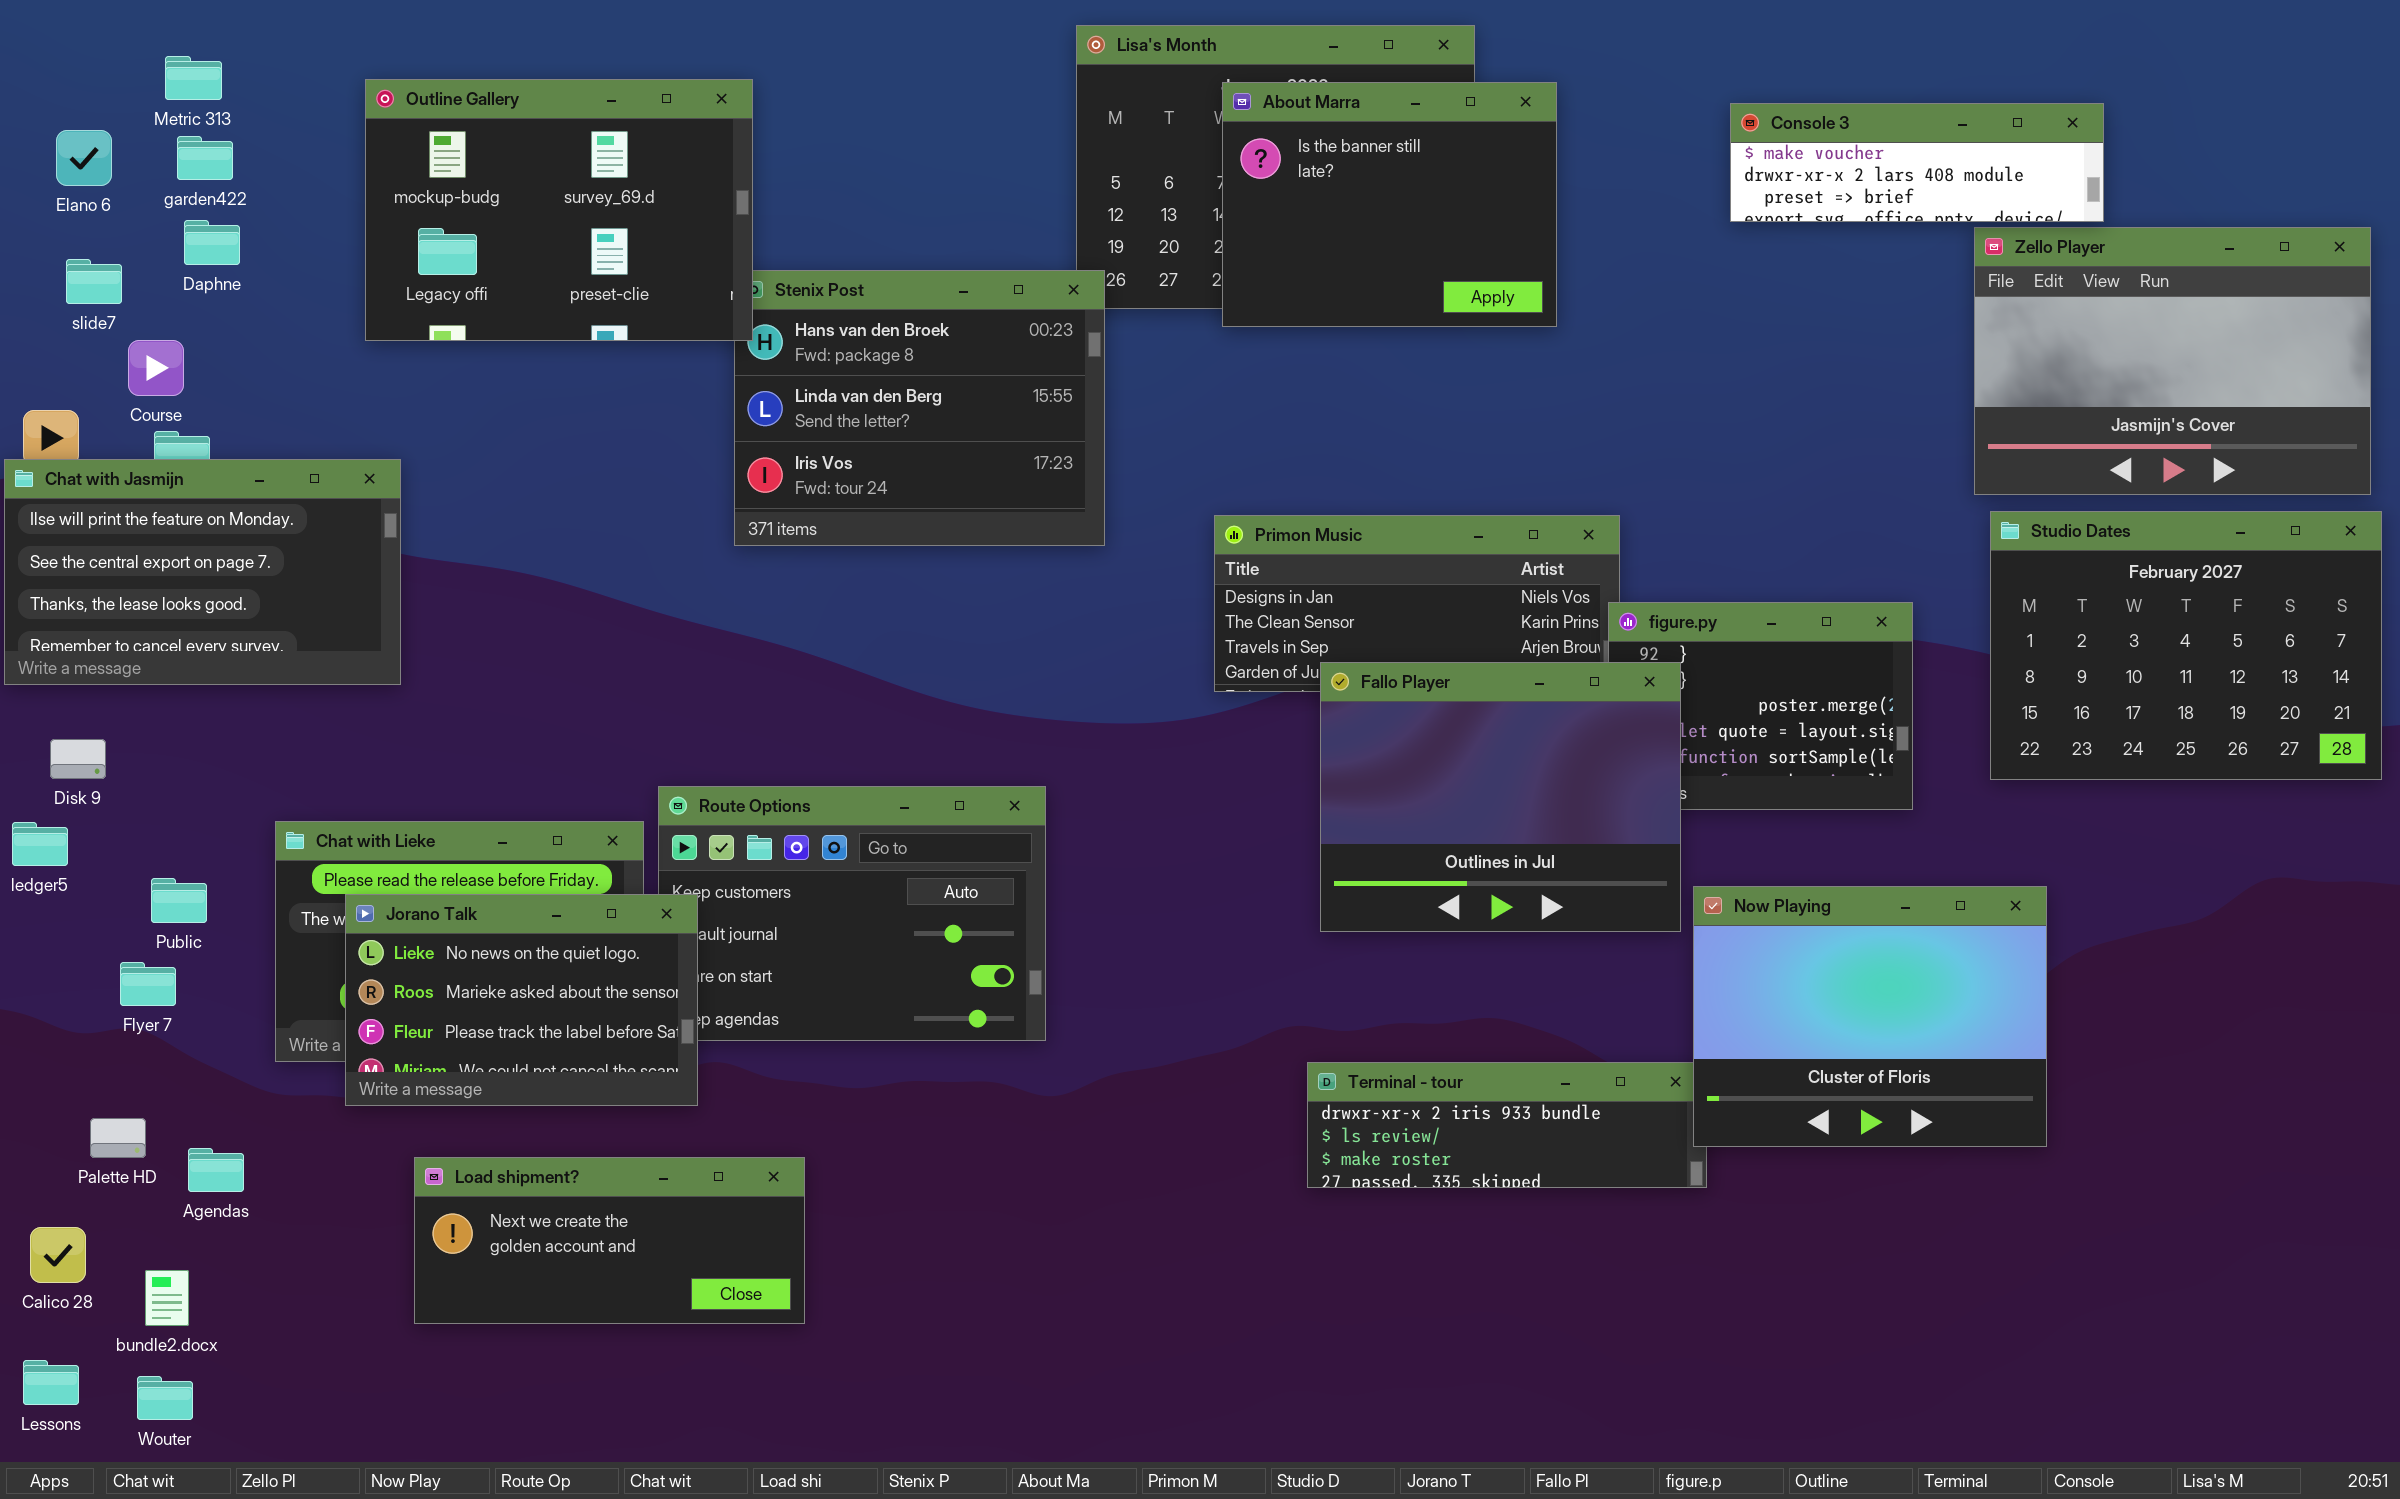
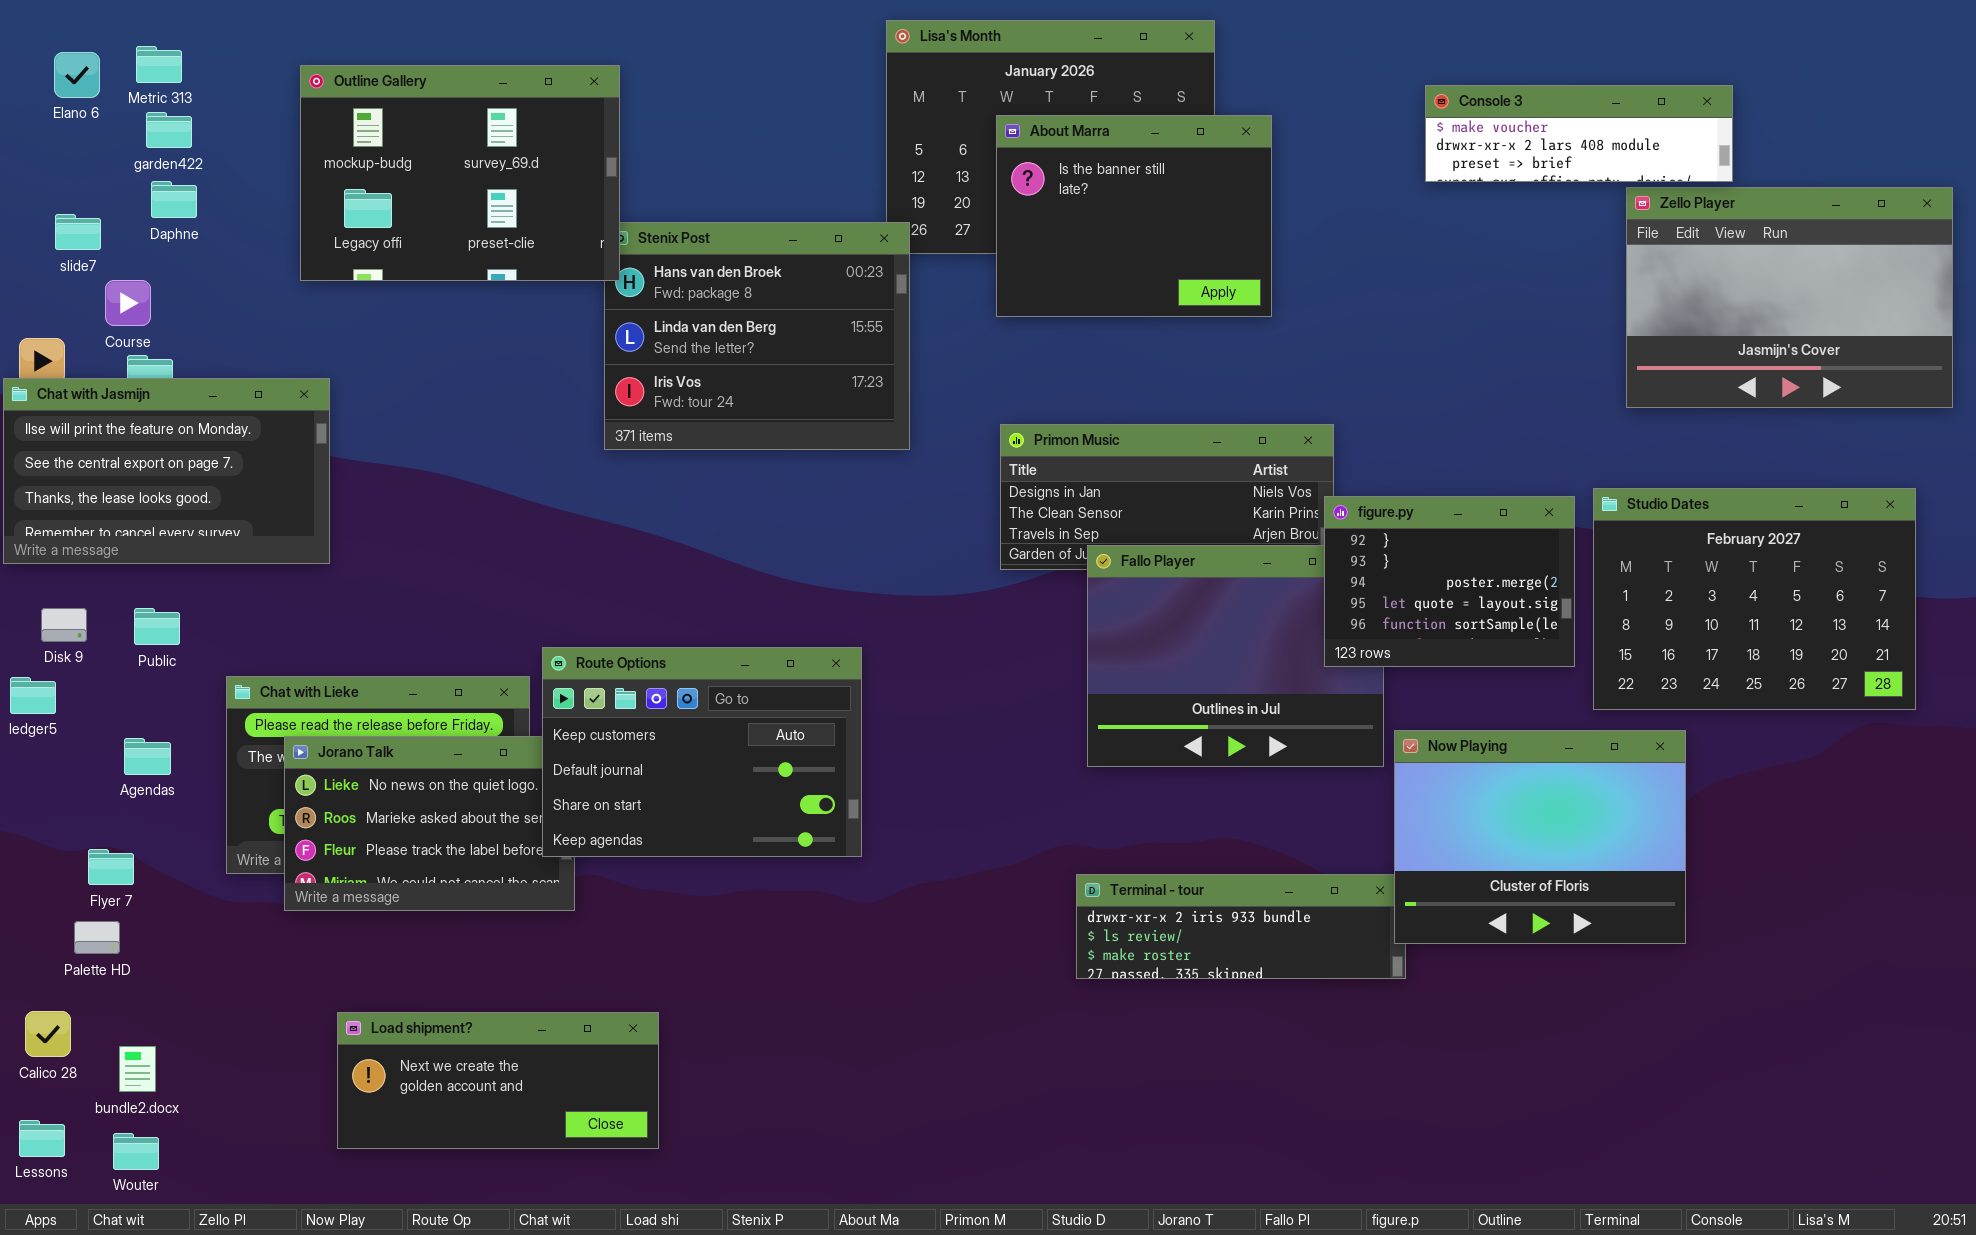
About Marra: [1222,82,1557,327] -> [996,115,1272,317], moved
Elano 6: [56,130,112,186] -> [54,52,100,98], moved
Studio Dates: [1990,511,2382,780] -> [1593,488,1916,710], moved
figure.py: [1608,602,1913,810] -> [1324,496,1575,667], raised
Route Options: [658,786,1046,1041] -> [542,647,862,857], raised
Public: [151,878,207,923] -> [134,608,180,645], moved
Flyer 7: [120,962,176,1006] -> [88,849,134,885], moved
Agendas: [188,1148,244,1192] -> [124,738,171,775], moved
Load shipment?: [414,1157,805,1324] -> [337,1012,659,1149], moved

